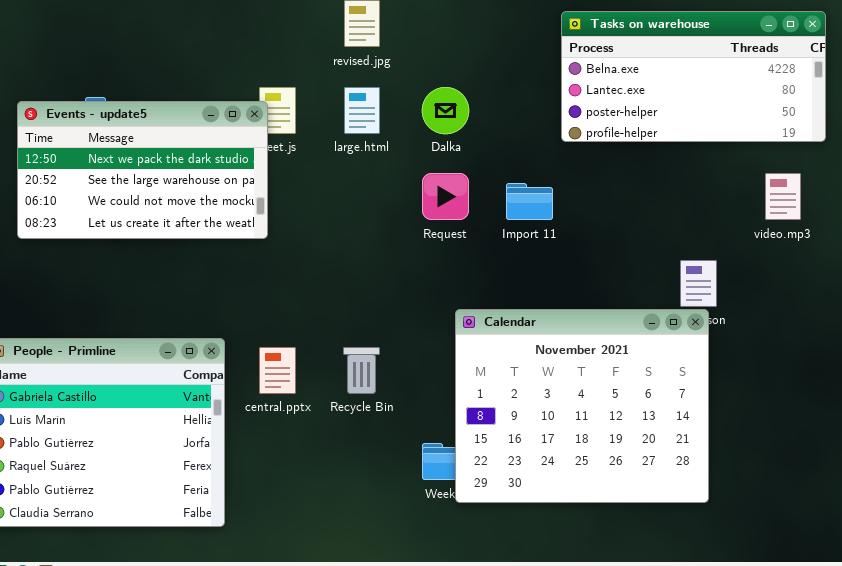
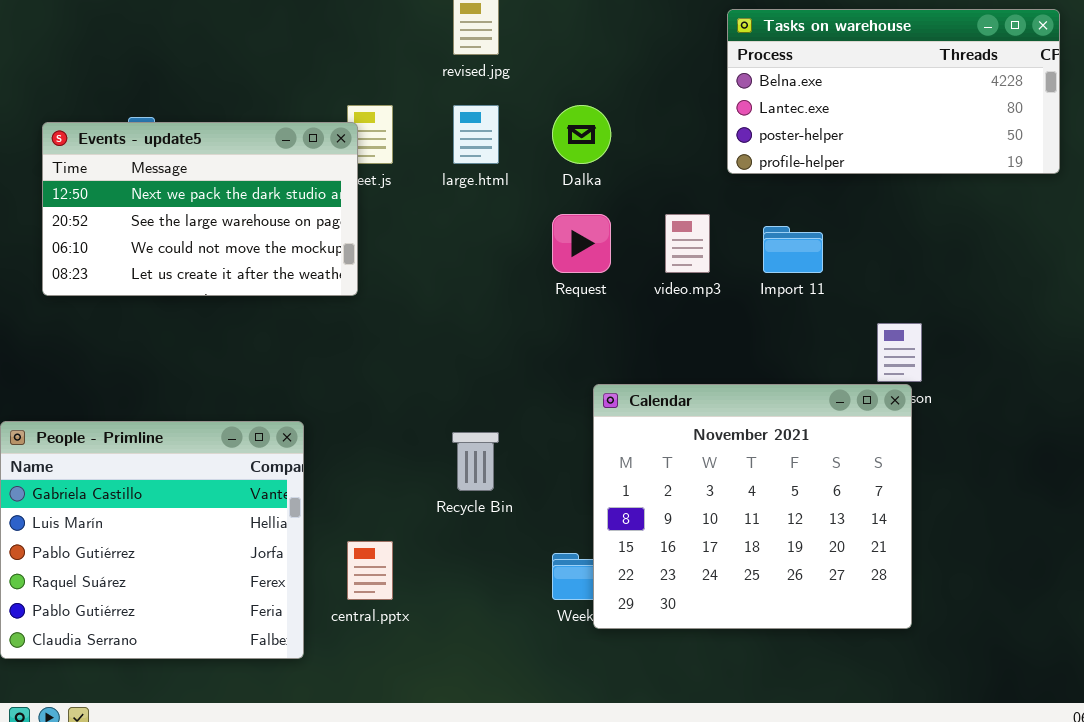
video.mp3: [765,173,801,220] -> [665,214,710,273], moved
Import 11: [506,183,553,220] -> [763,226,823,273], moved
central.pptx: [259,347,296,394] -> [347,541,393,600], moved

